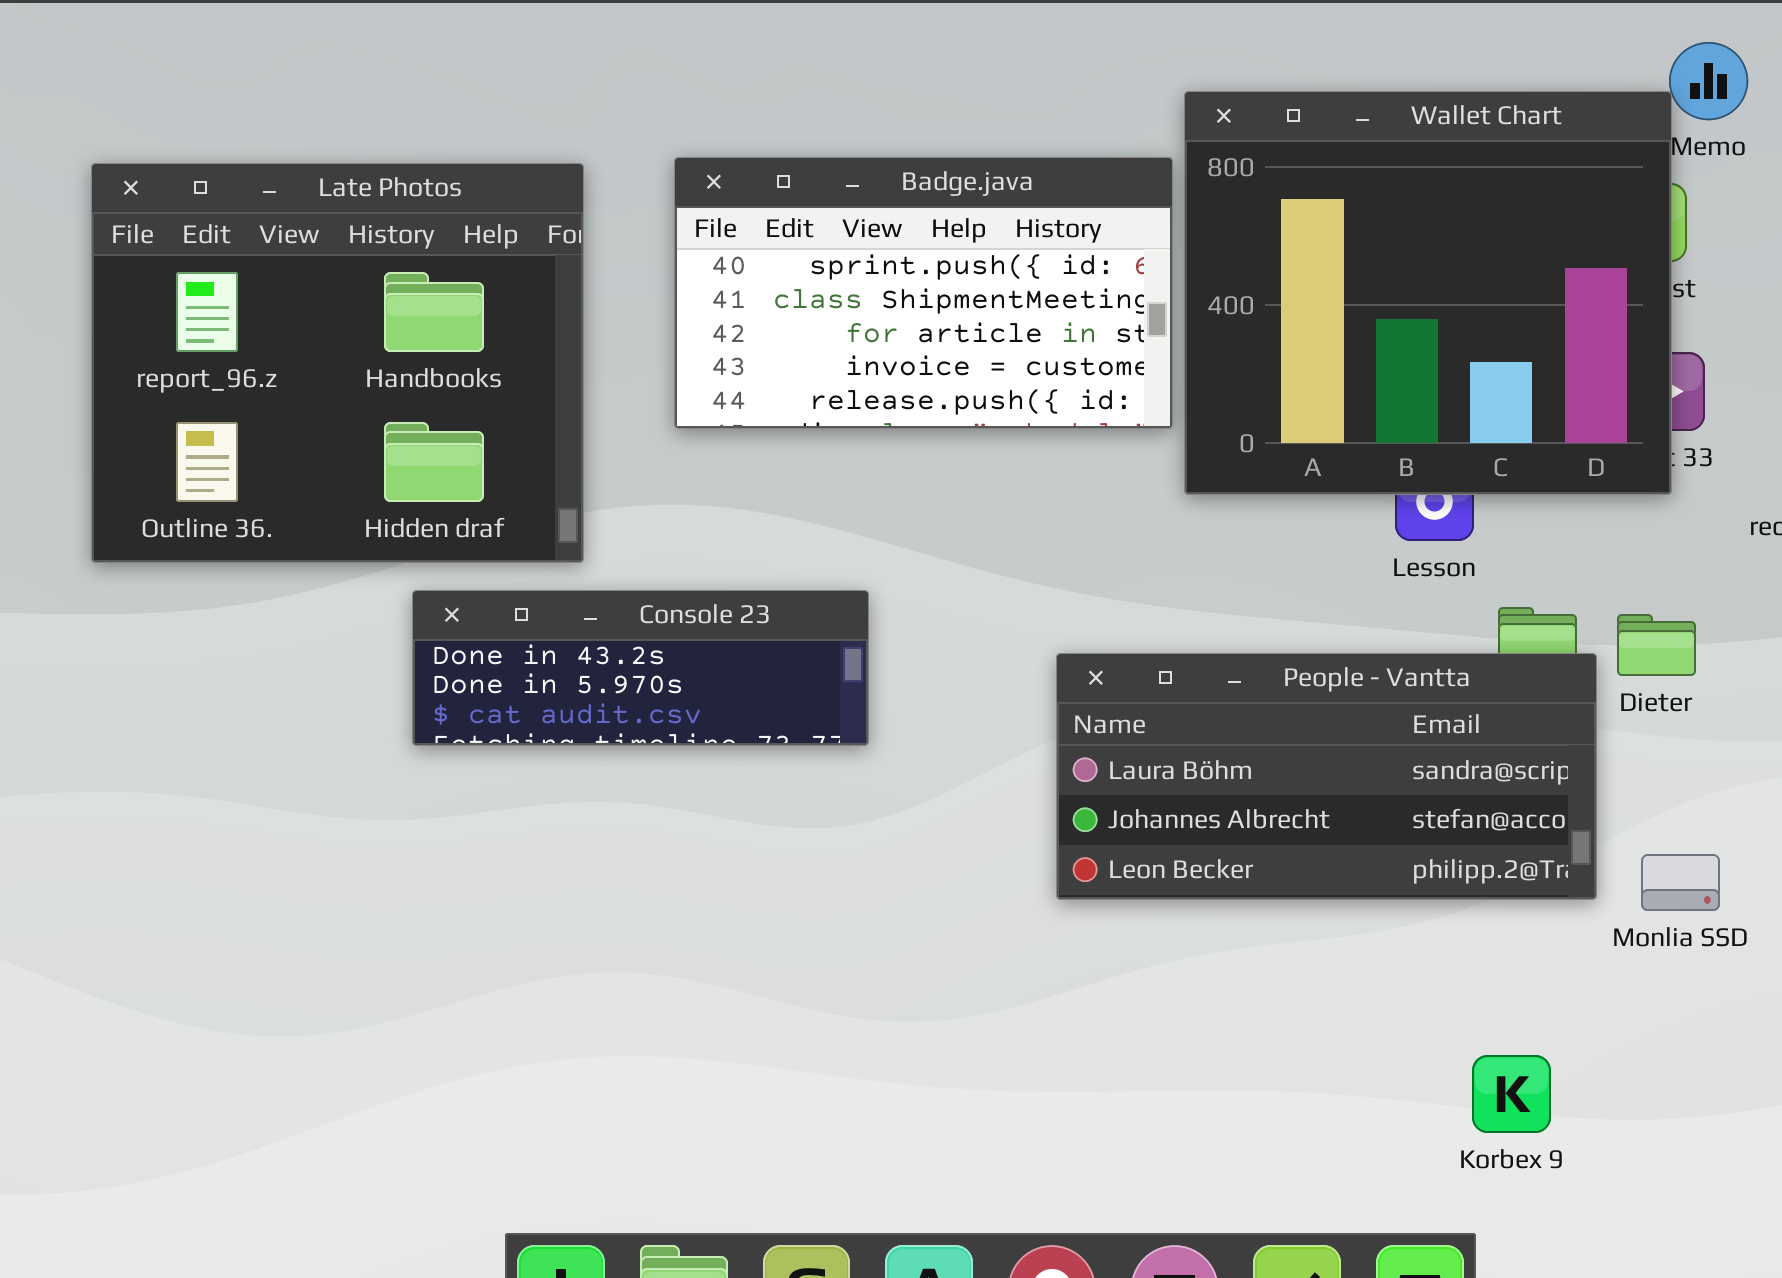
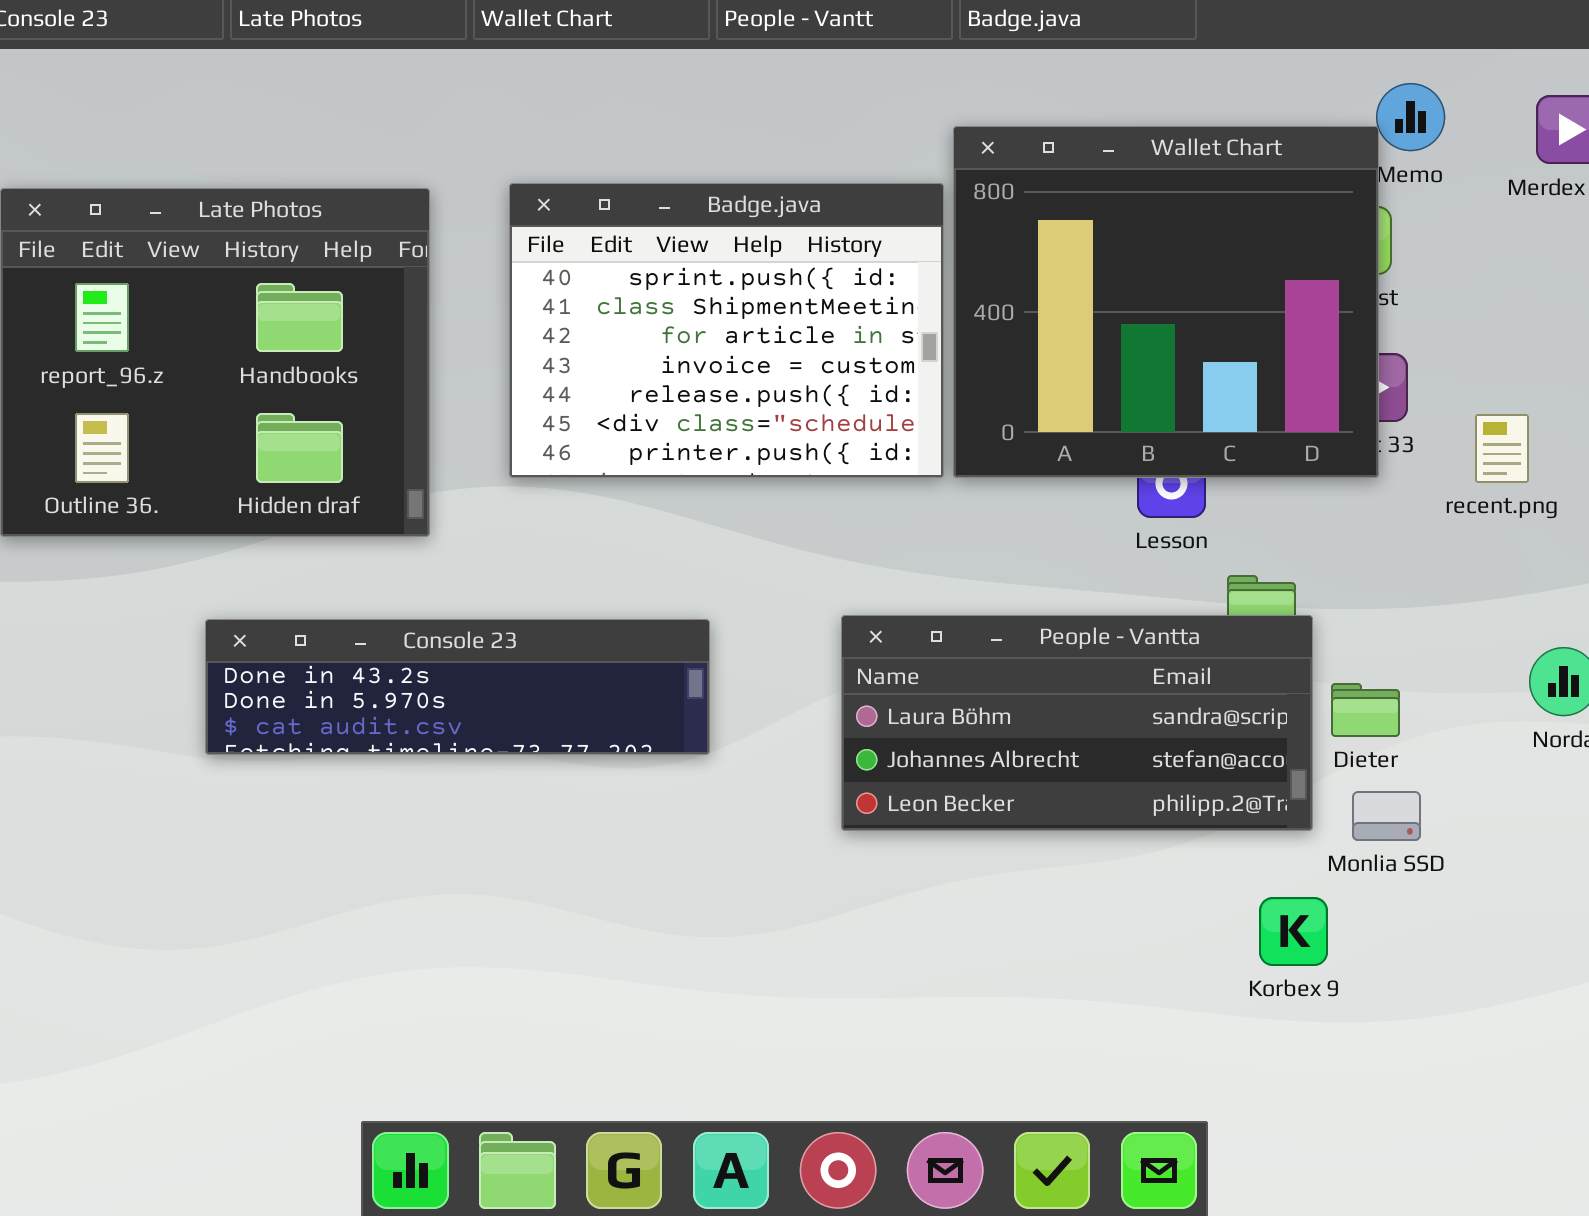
Badge.java: [674,157,1173,429] -> [509,183,944,478], resized
Console 23: [412,590,869,746] -> [205,619,710,755], moved, resized
Dieter: [1617,614,1696,676] -> [1331,683,1400,737], moved
Korbex 9: [1472,1055,1551,1133] -> [1259,897,1328,966], moved

